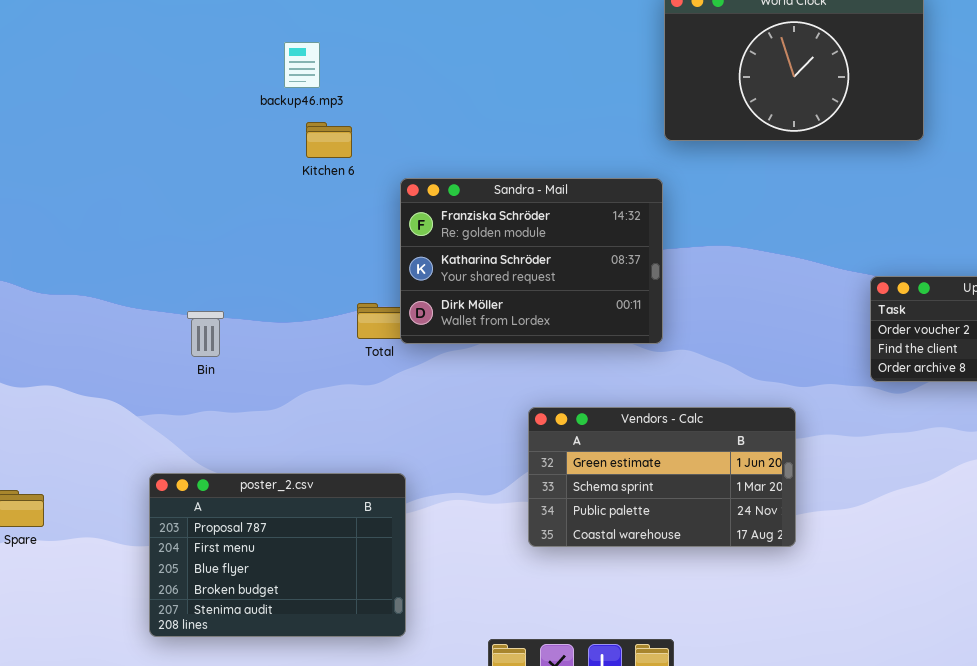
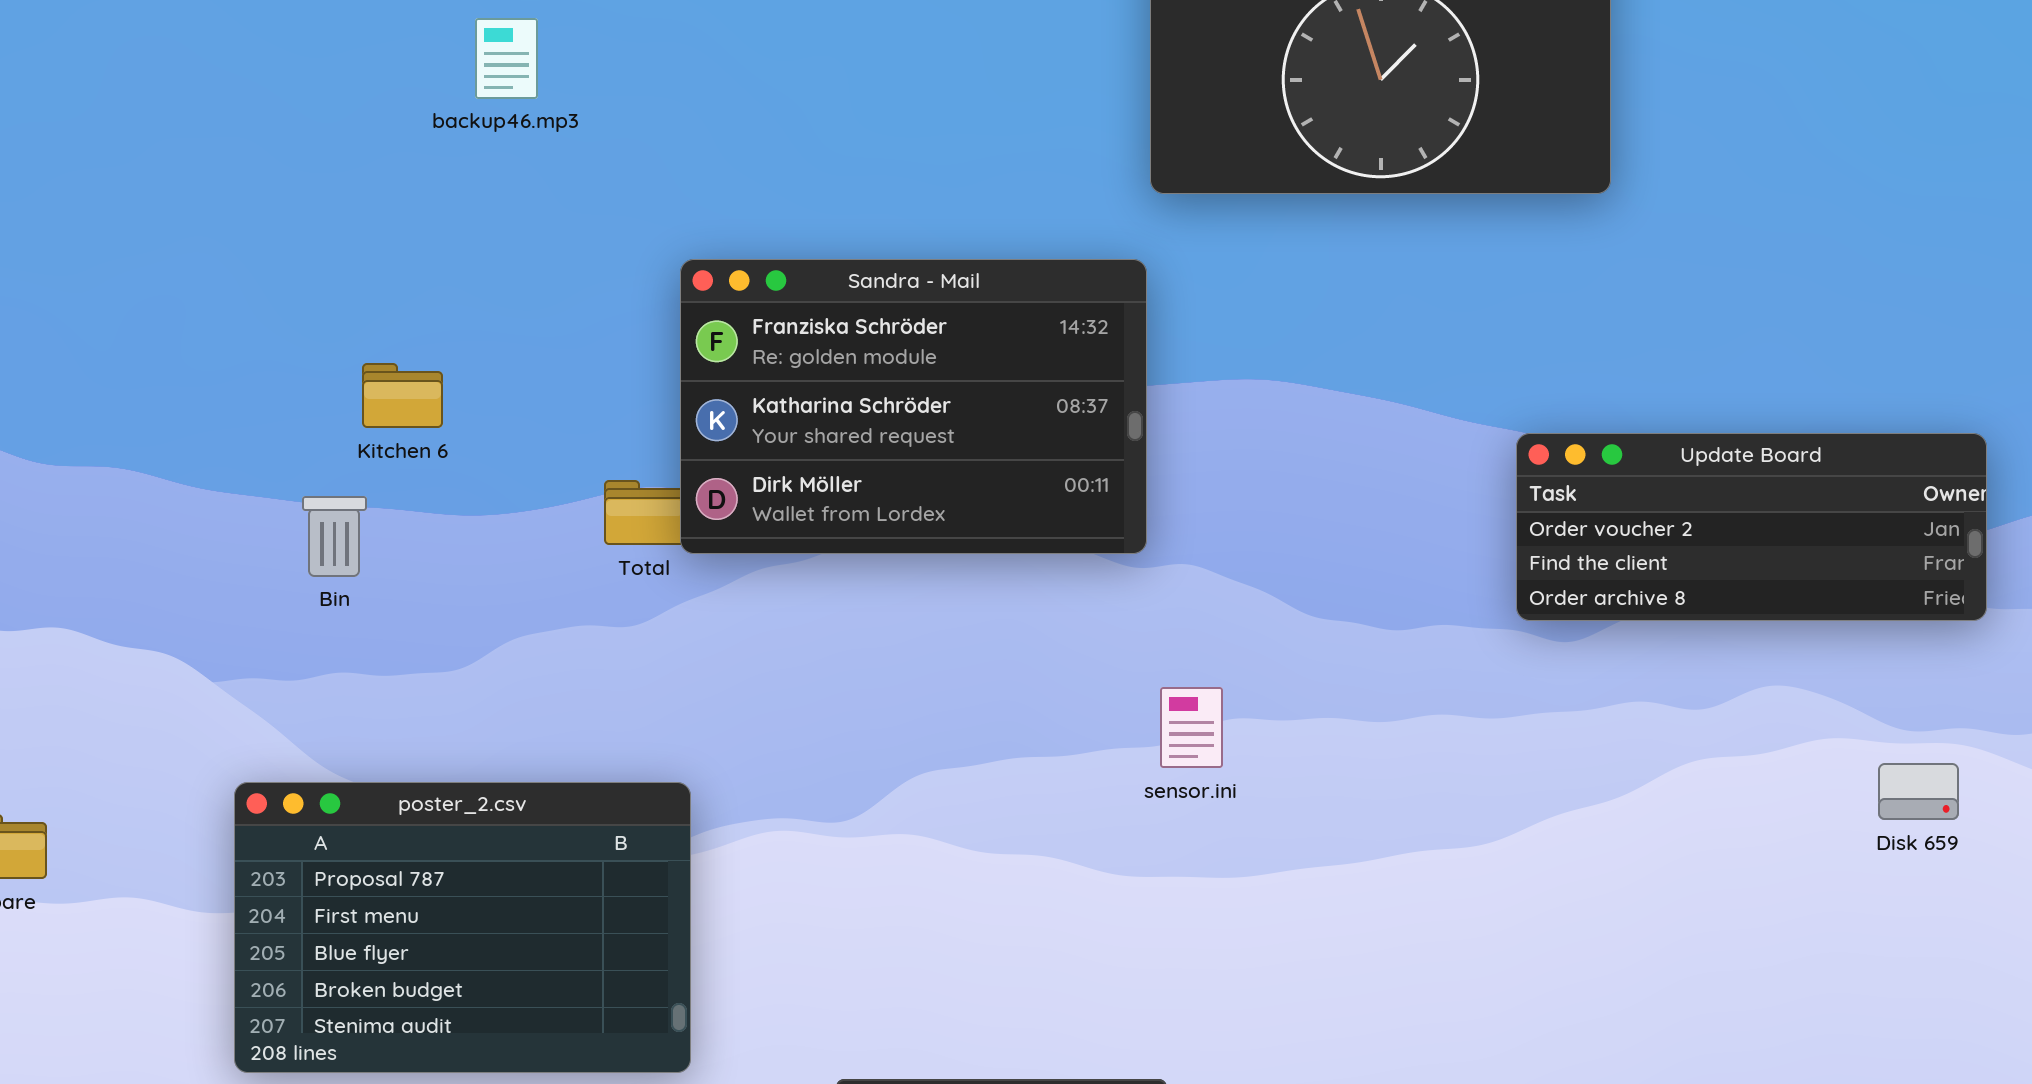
Kitchen 6: [306,122,352,158] -> [362,363,443,428], moved
Vendors - Calc: [528,407,796,547] -> none, closed

